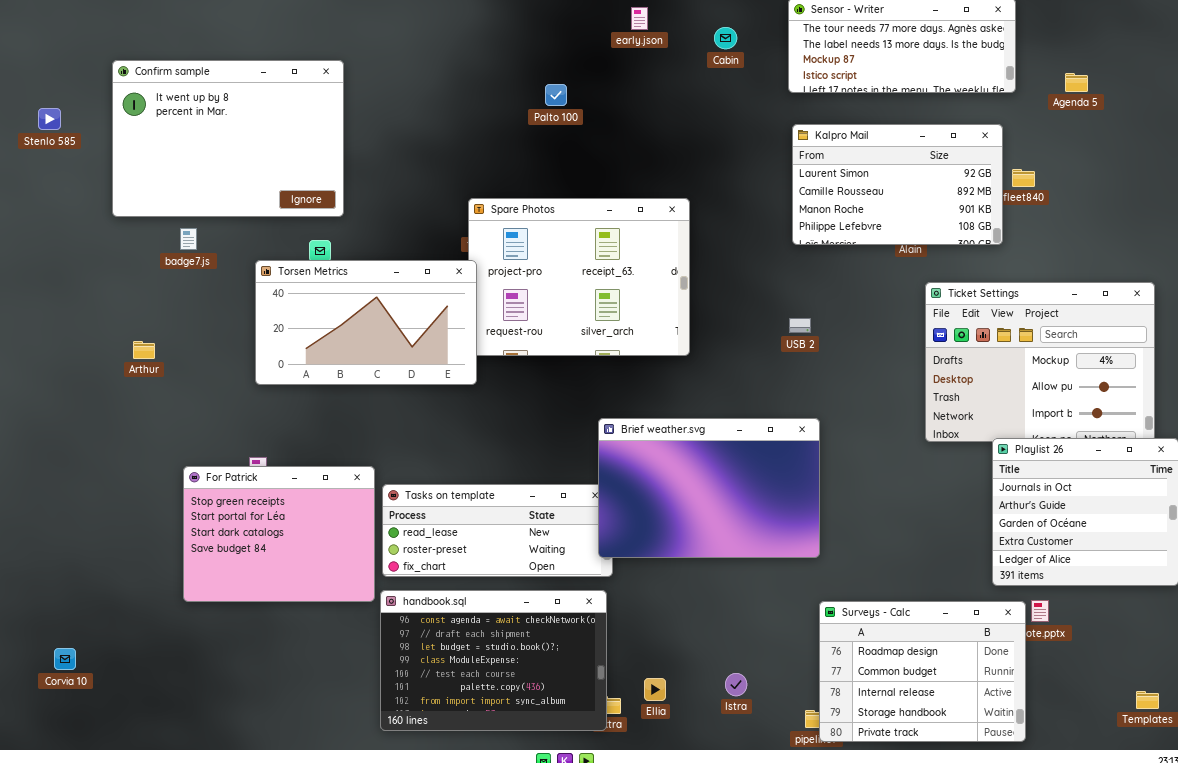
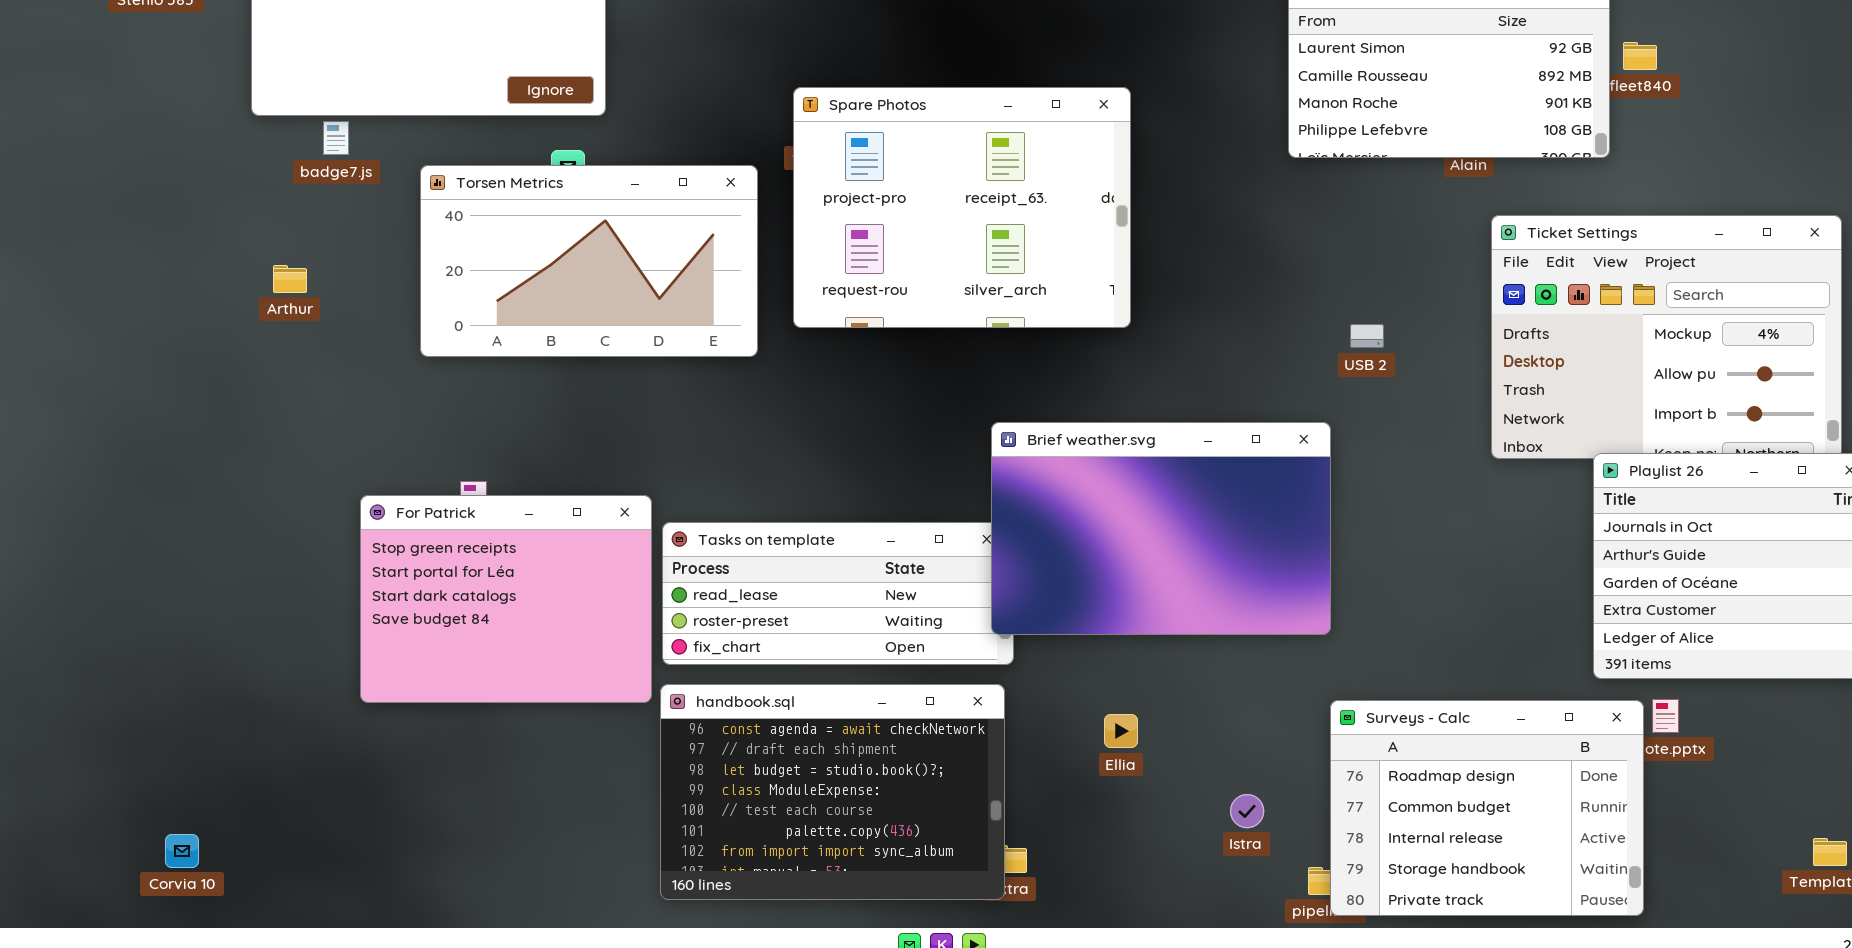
badge7.js: [180,228,197,250] -> [323,121,349,155], moved
Torsen Metrics: [255,260,477,385] -> [420,165,758,357], moved
USB 2: [789,318,811,333] -> [1350,324,1384,348], moved
Arthur: [133,341,155,359] -> [273,265,307,293], moved
Corvia 10: [54,648,76,670] -> [165,834,199,868], moved
Istra: [725,673,747,696] -> [1230,794,1264,828], moved
Ellia: [644,678,666,701] -> [1104,714,1138,748], moved

